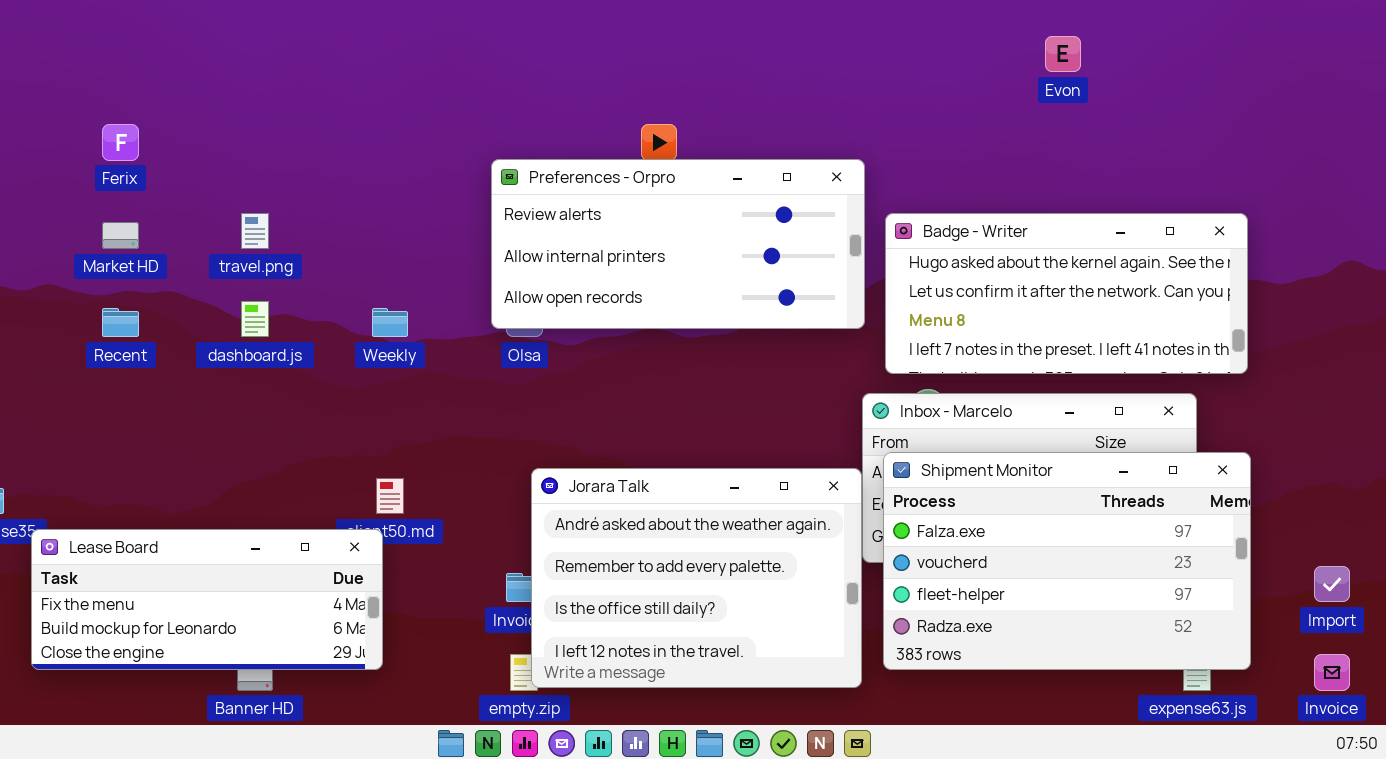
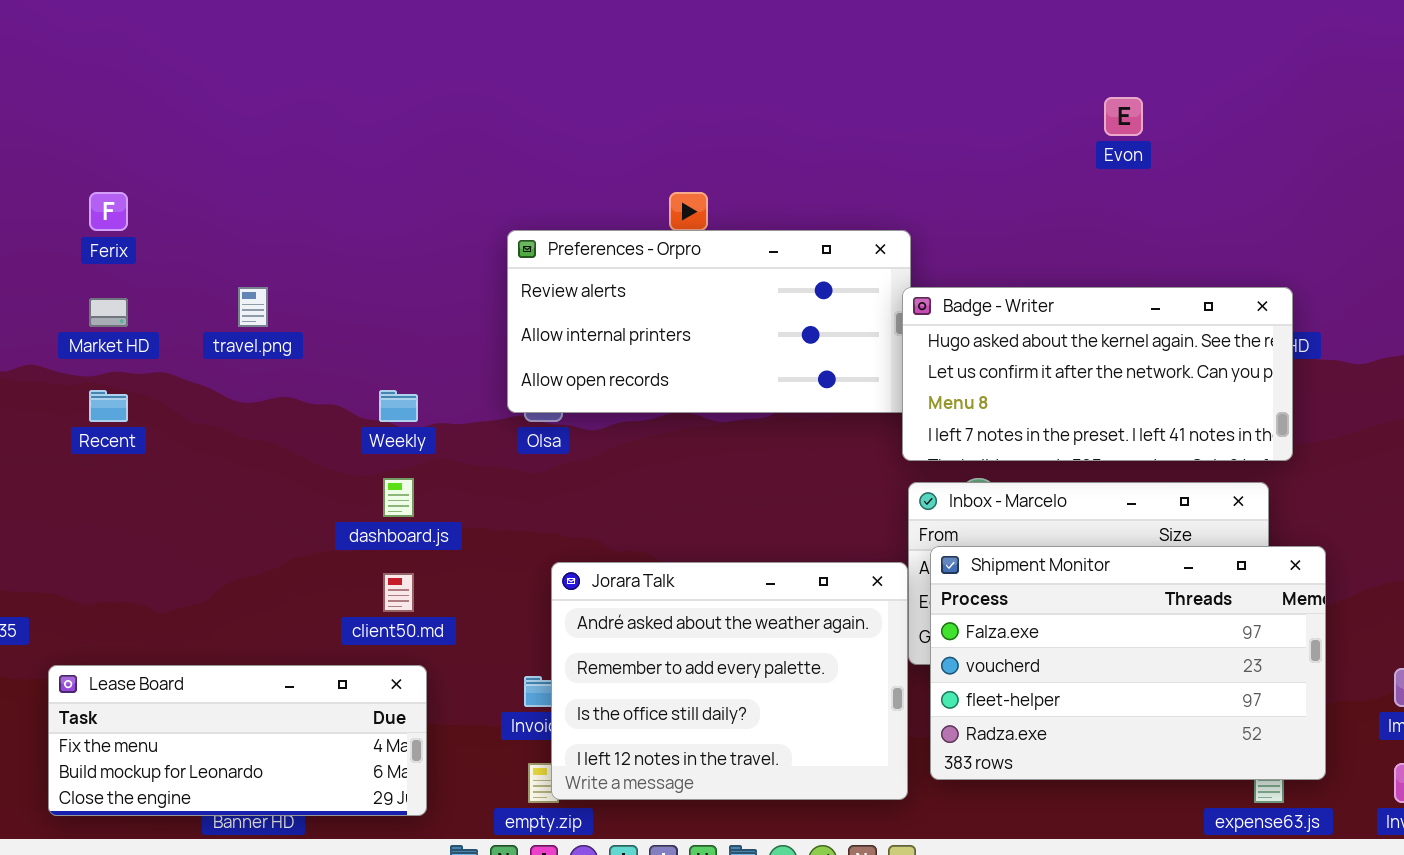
Badge - Writer: [885,213,1248,374] -> [902,287,1293,461], moved
dashboard.js: [241,301,269,337] -> [383,478,414,517], moved
Lease Board: [31,529,383,670] -> [48,665,427,816], moved

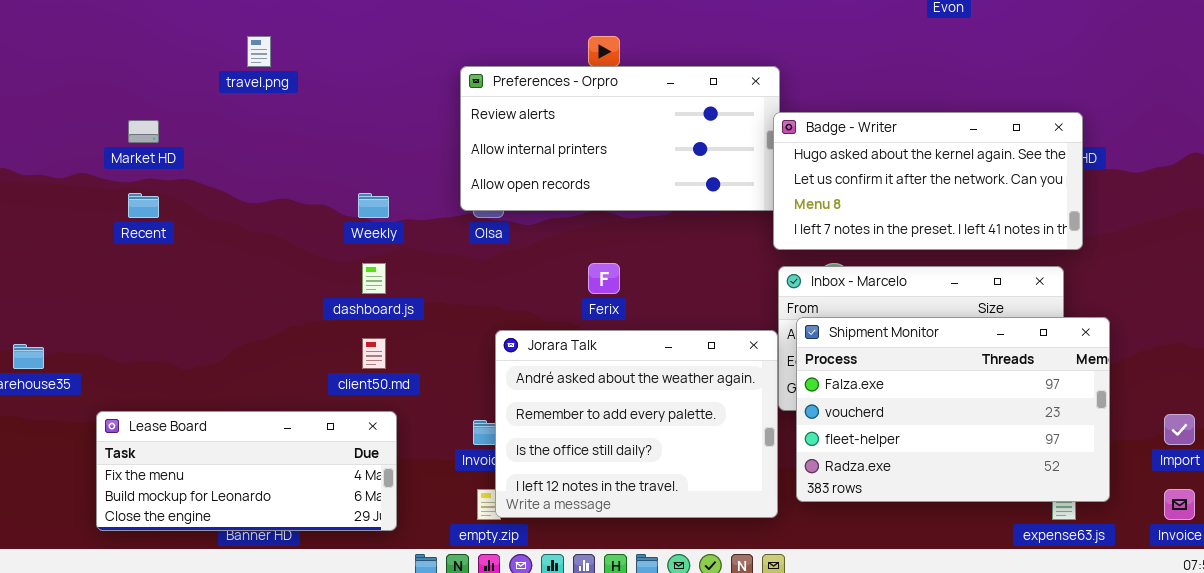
Ferix: [89,192,128,231] -> [588,263,620,294], moved
travel.png: [238,287,268,327] -> [247,36,271,67], moved

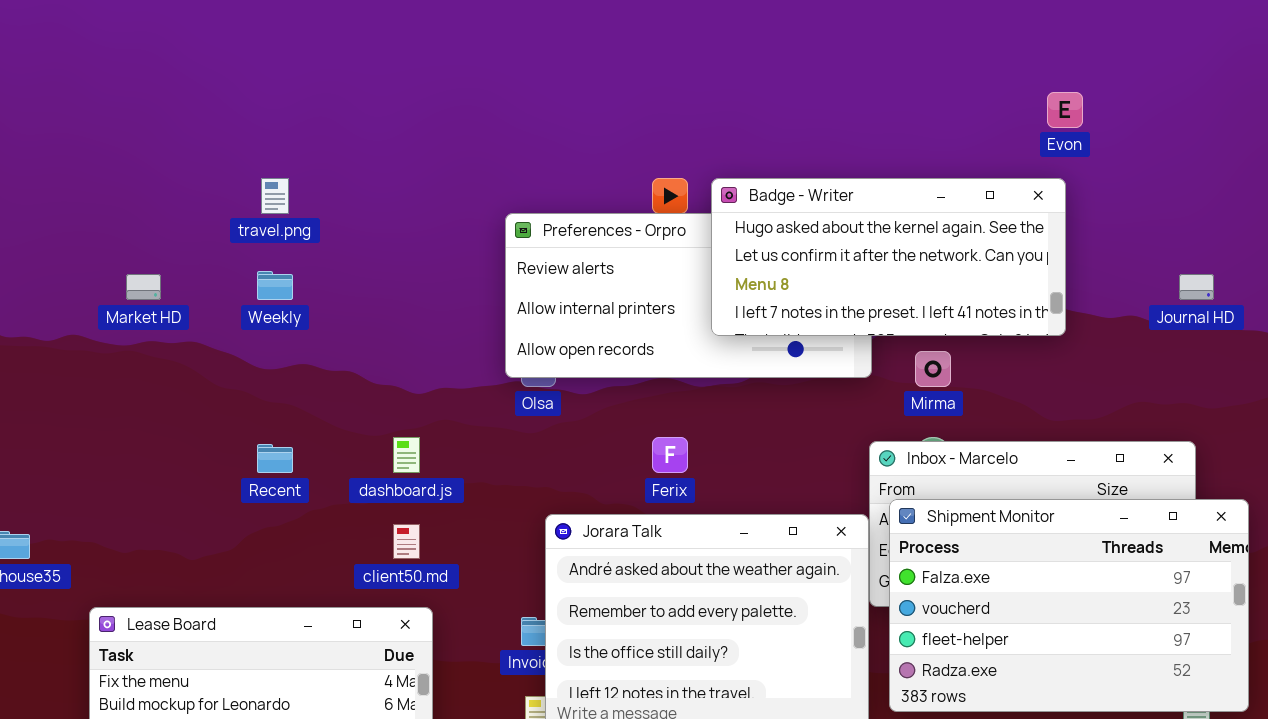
Badge - Writer: [773,112,1083,250] -> [711,178,1066,336], moved
Recent: [128,193,159,218] -> [257,444,293,473], moved
Weekly: [358,193,389,218] -> [257,271,293,300], moved

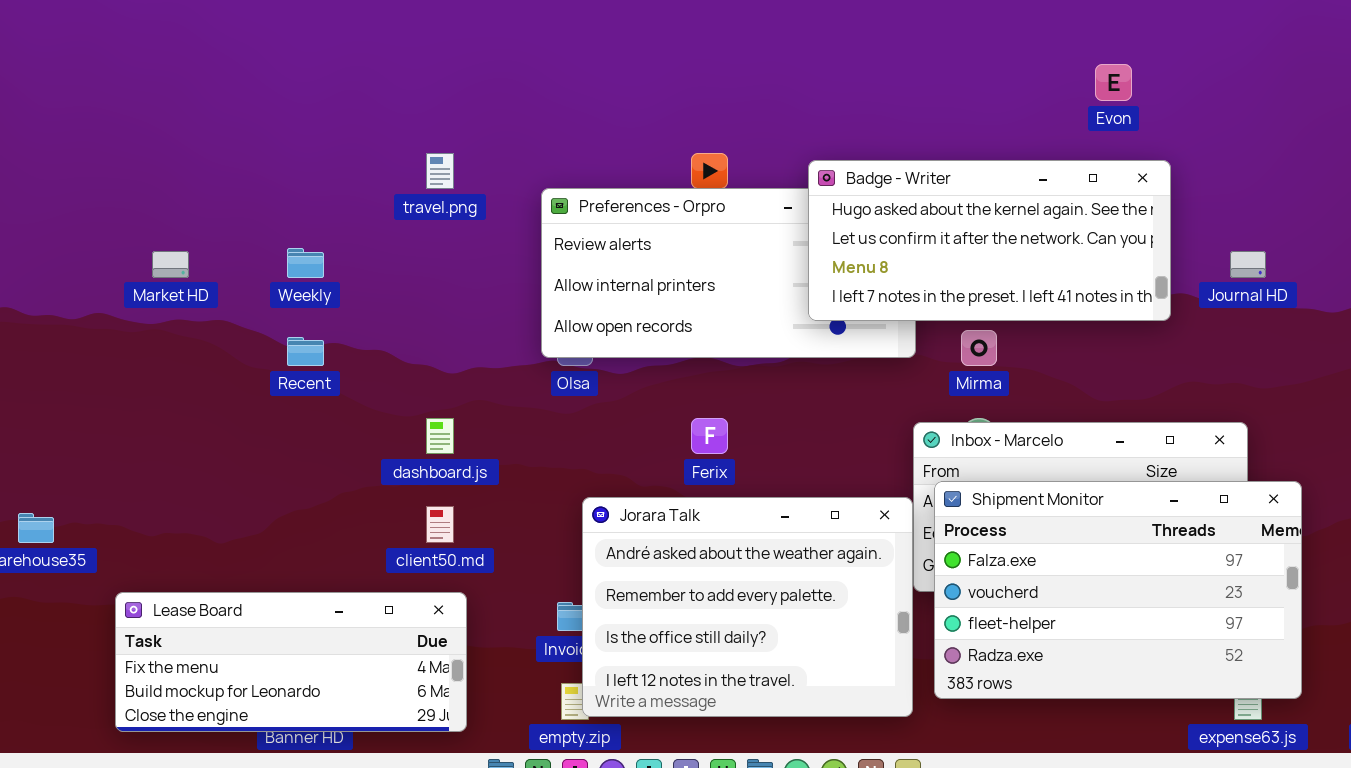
travel.png: [261,178,289,214] -> [426,153,454,189], moved
Badge - Writer: [711,178,1066,336] -> [808,160,1171,321], moved
Recent: [257,444,293,473] -> [287,337,324,366], moved

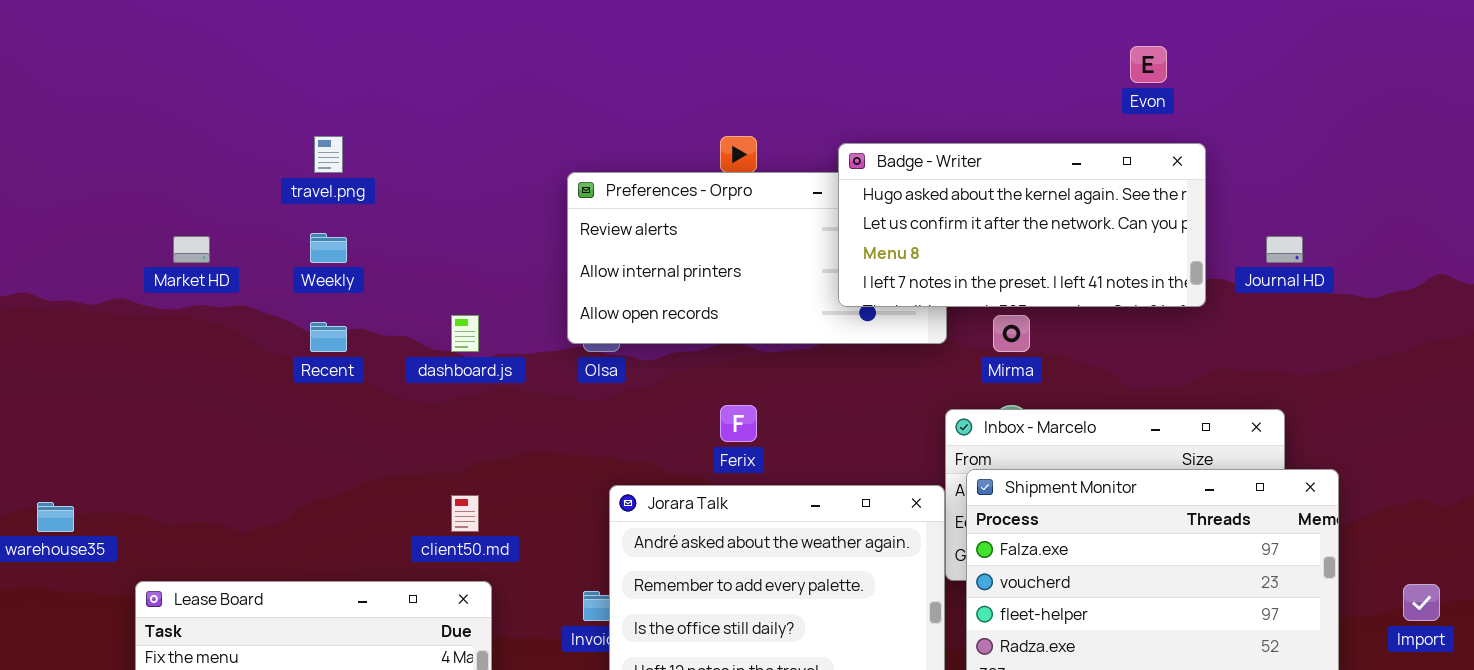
travel.png: [426,153,454,189] -> [314,136,343,173], moved
dashboard.js: [426,418,454,454] -> [451,315,479,352], moved

